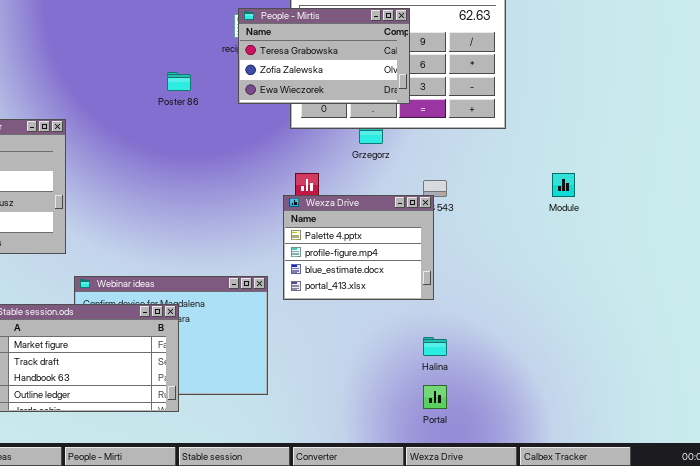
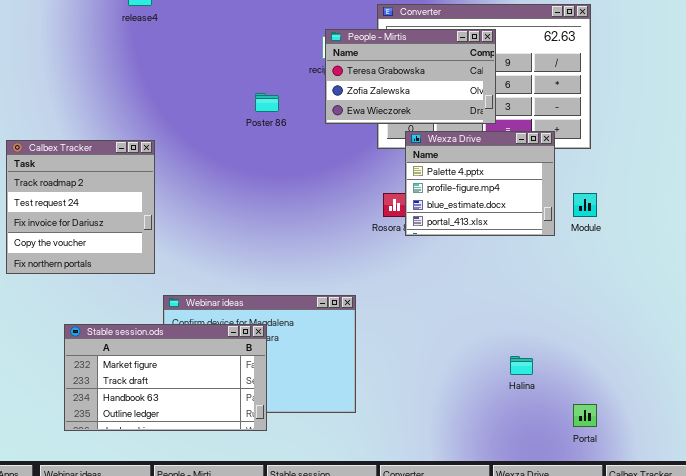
Module: [552,173,575,197] -> [573,193,597,217], moved
Wexza Drive: [283,195,434,300] -> [405,131,555,236], moved
Portal: [423,385,447,409] -> [573,404,597,427], moved

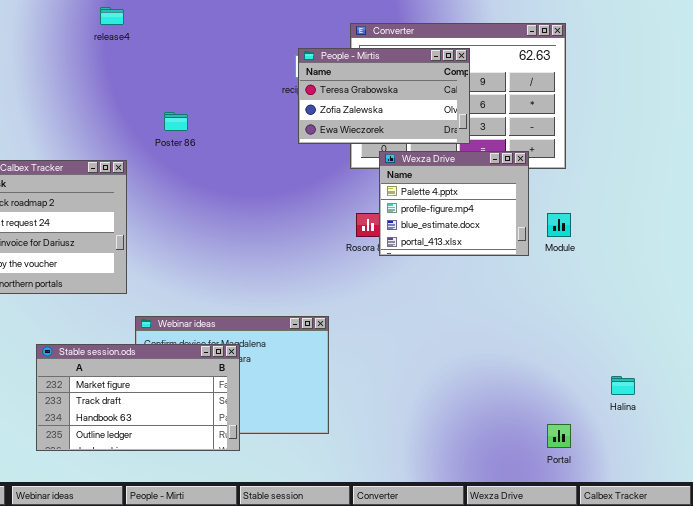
Poster 86: [255,93,279,112] -> [164,112,188,131], moved
Halina: [510,356,533,375] -> [611,376,635,395], moved

